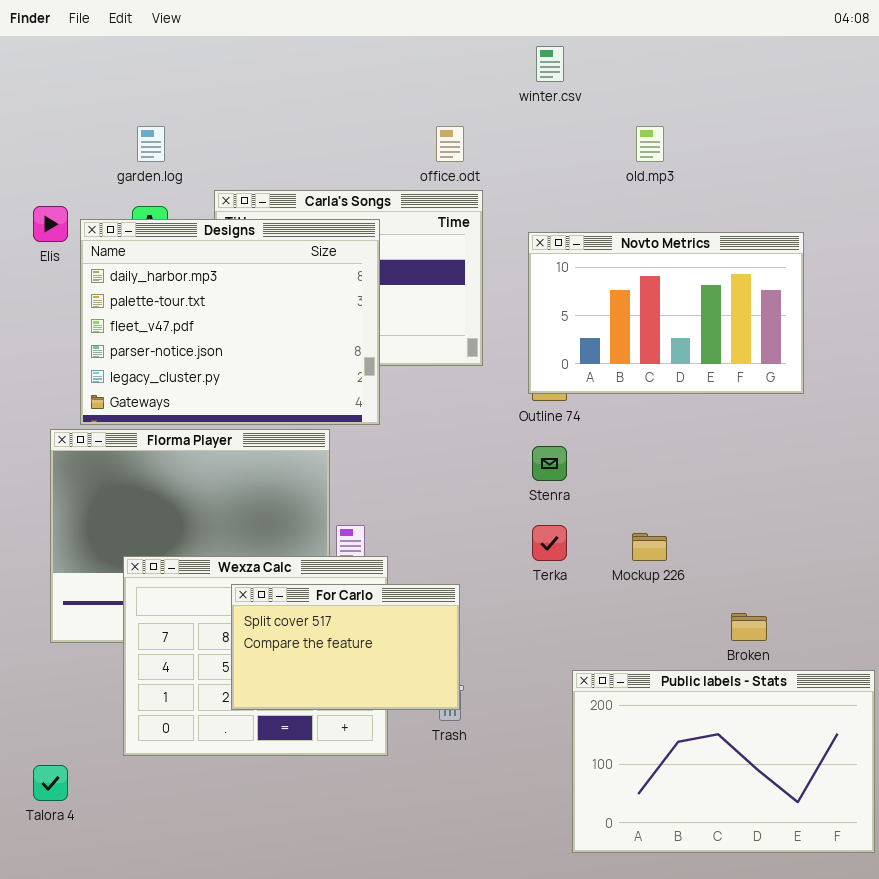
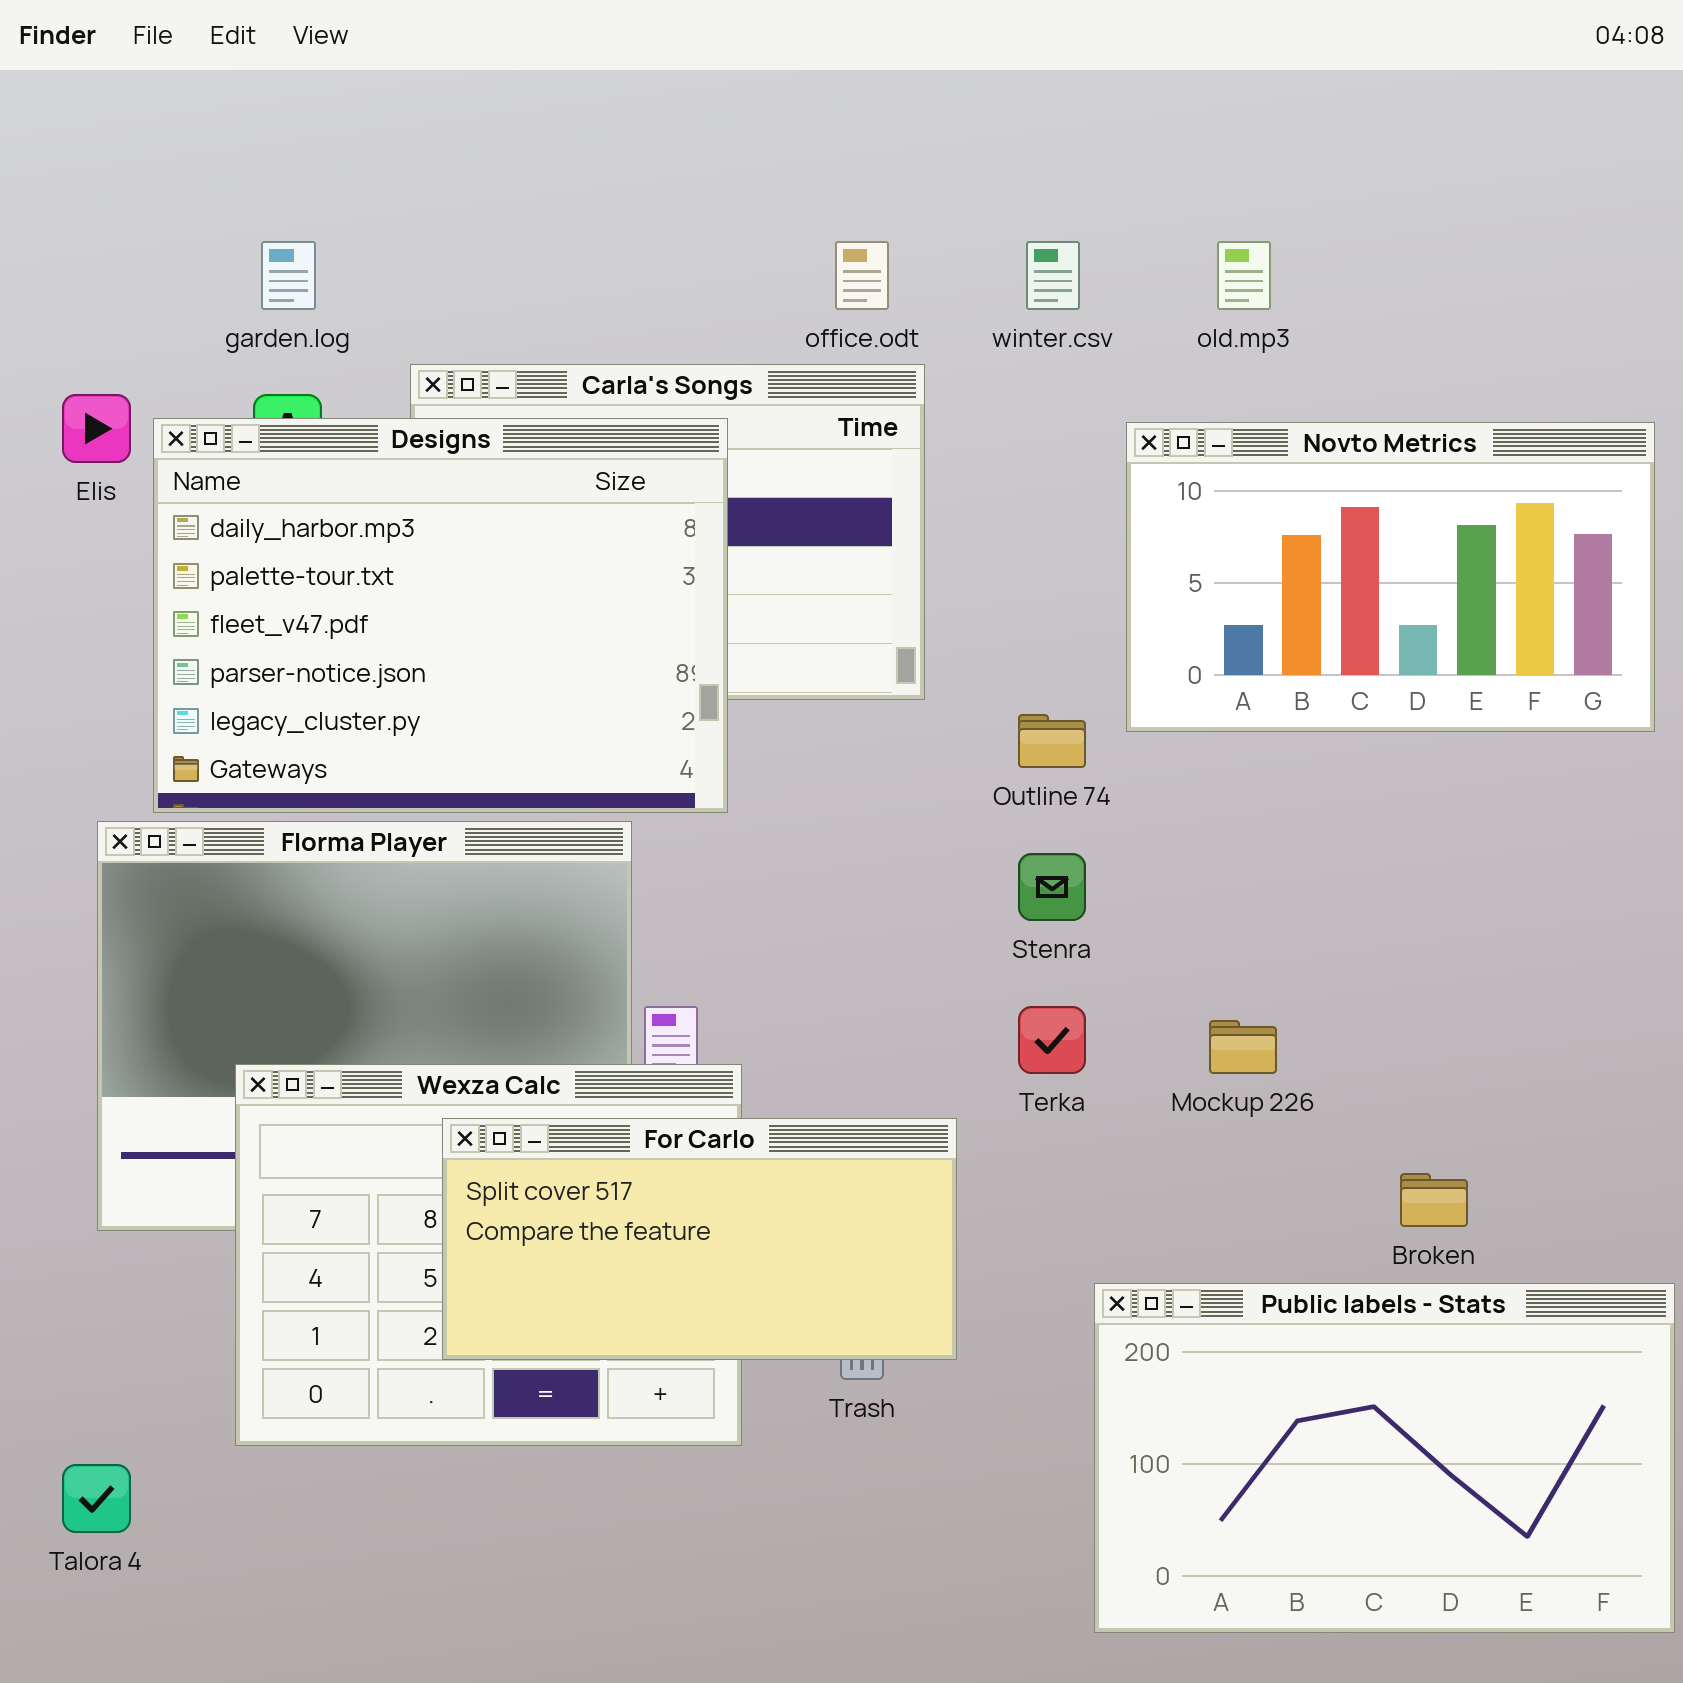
winter.csv: [536,46,564,82] -> [1026,241,1080,310], moved
Novto Metrics: [528,232,804,394] -> [1126,422,1655,732], moved
For Carlo: [231,584,460,710] -> [442,1118,957,1360], resized

